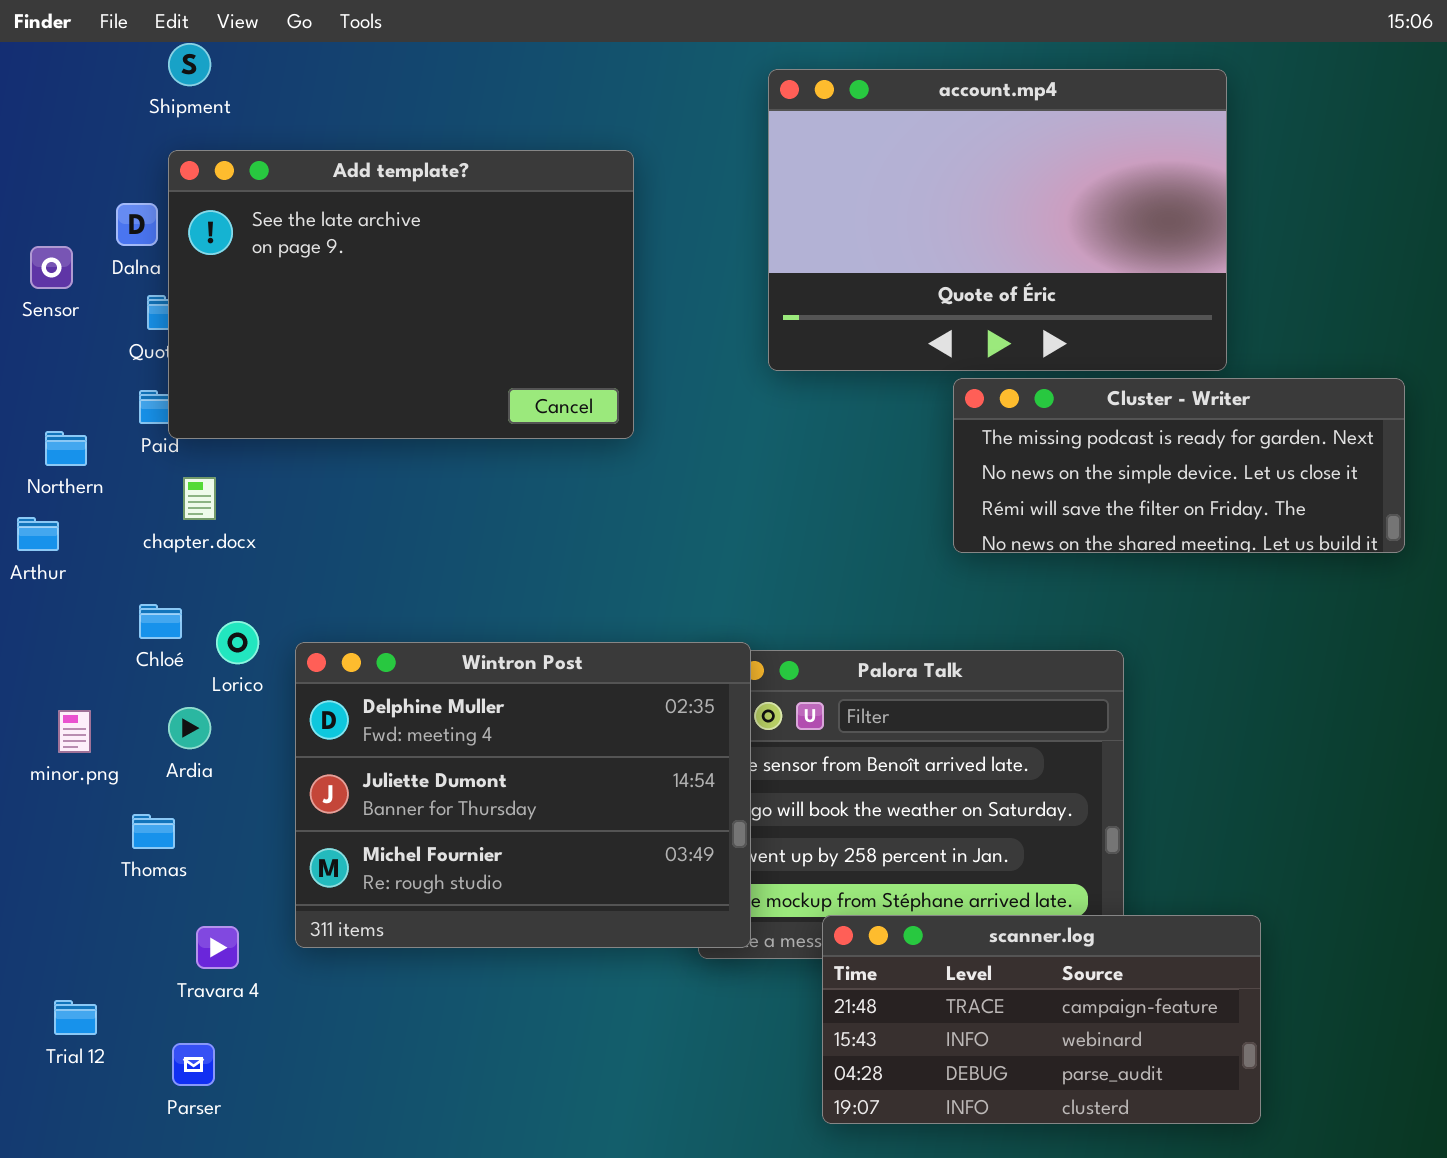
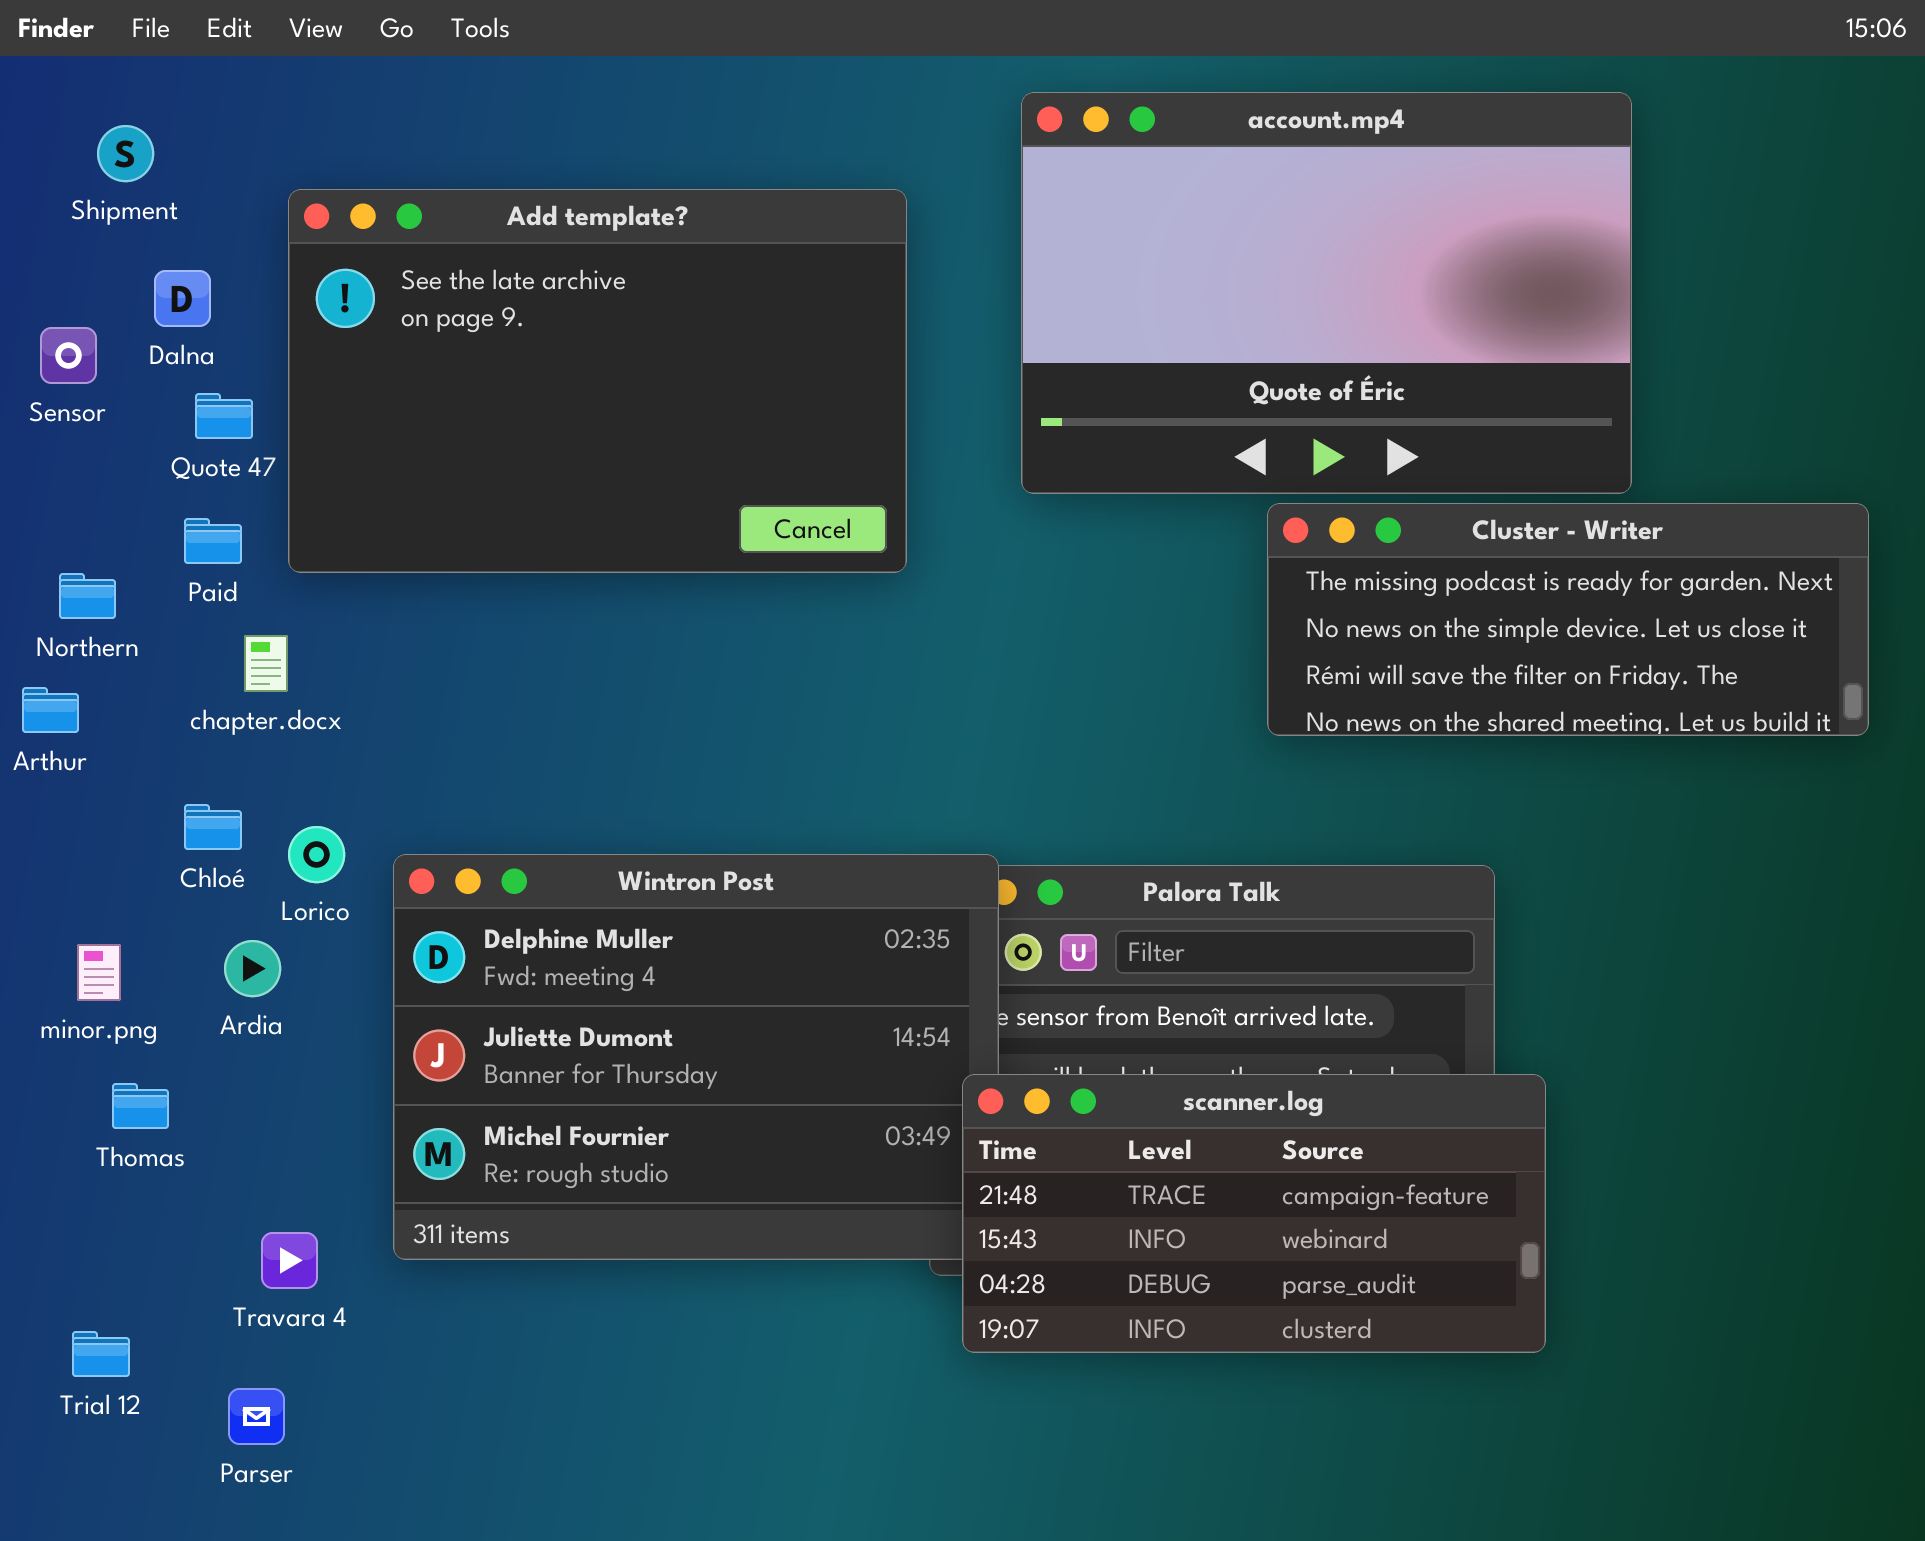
Shipment: [168,43,211,86] -> [97,125,154,182], moved
Add template?: [168,150,634,439] -> [288,189,907,573], moved
Thomas: [132,814,175,849] -> [112,1083,169,1129], moved
scanner.log: [822,915,1261,1124] -> [962,1074,1546,1353], moved

